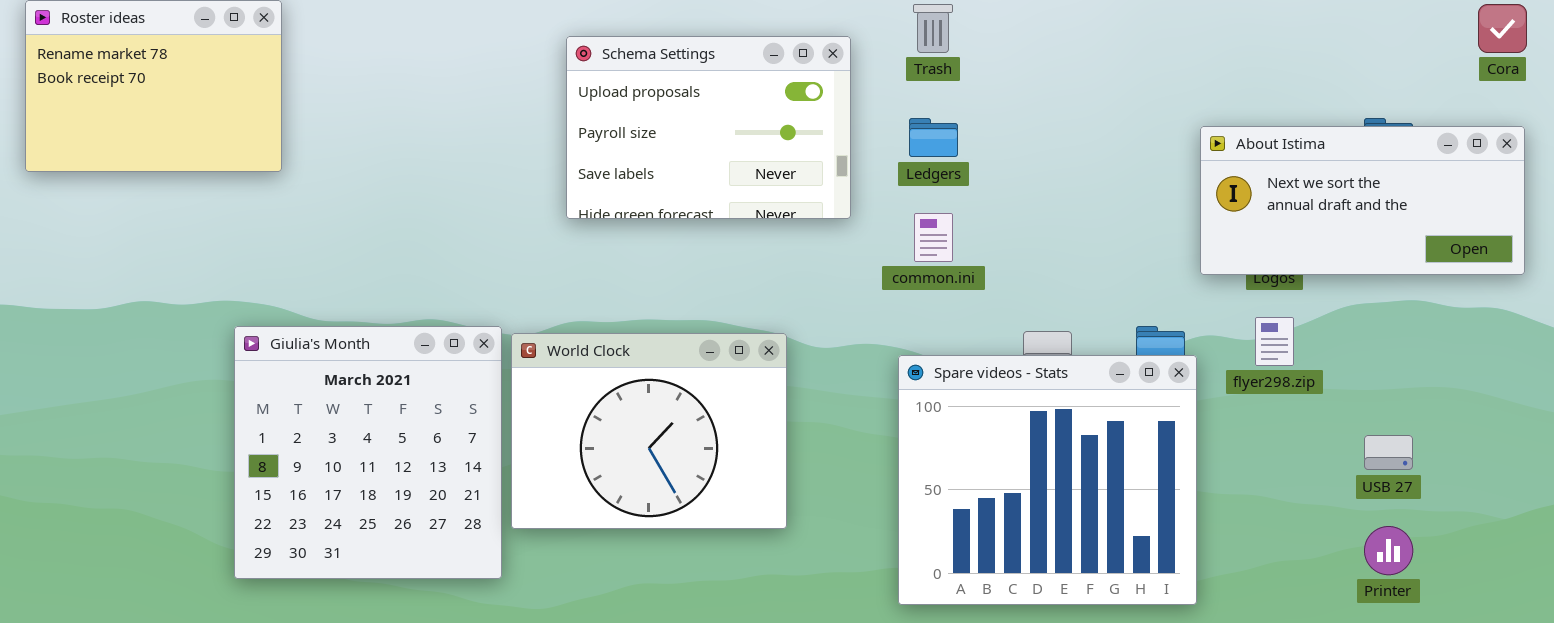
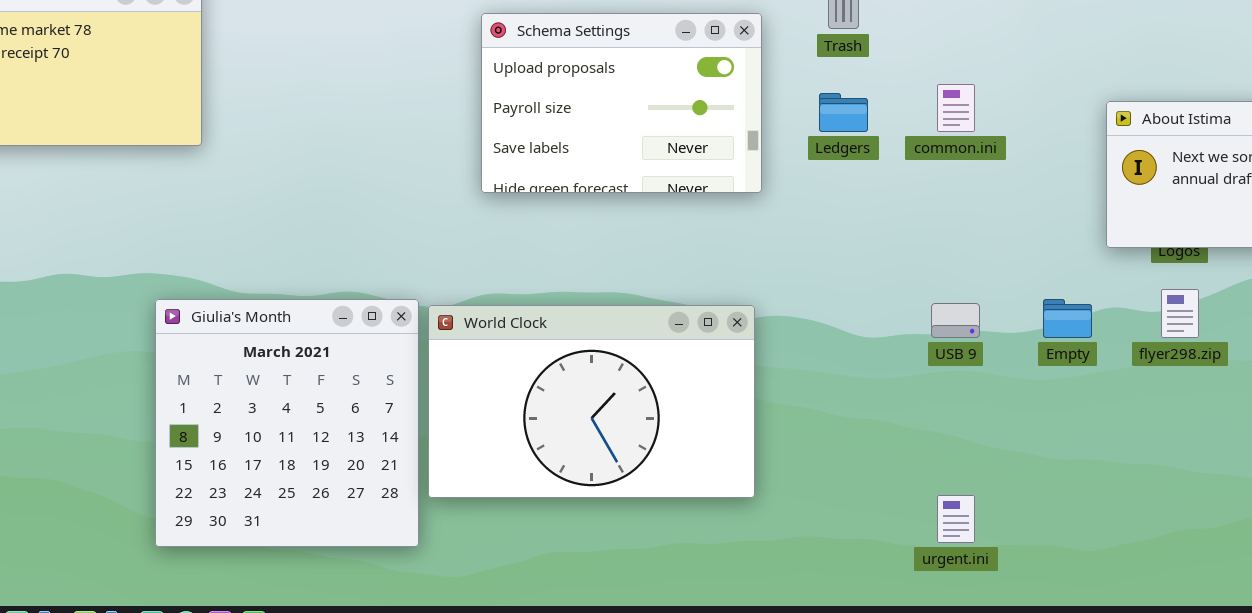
common.ini: [914,213,953,262] -> [937,84,975,132], moved
World Clock: [511,333,787,529] -> [428,305,755,498], resized
Spare videos - Stats: [898,355,1197,605] -> none, closed

